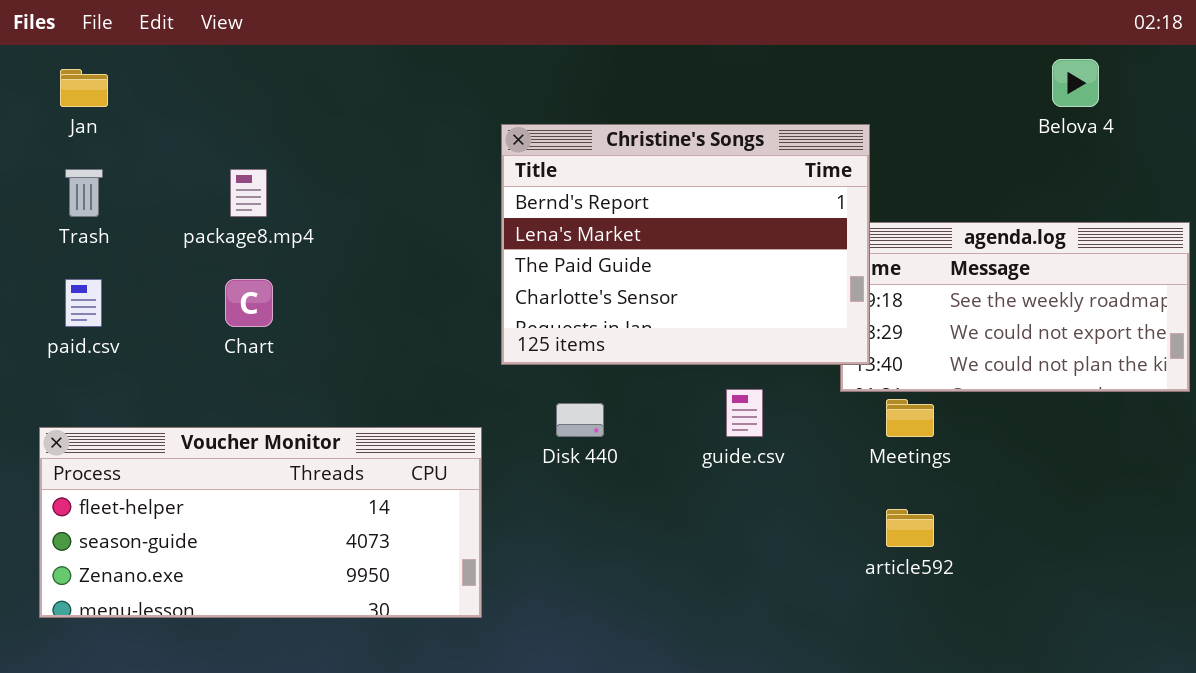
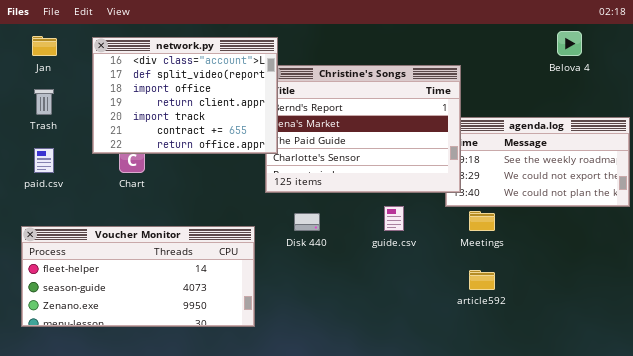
network.py: none -> [92,37,278,154], opened

